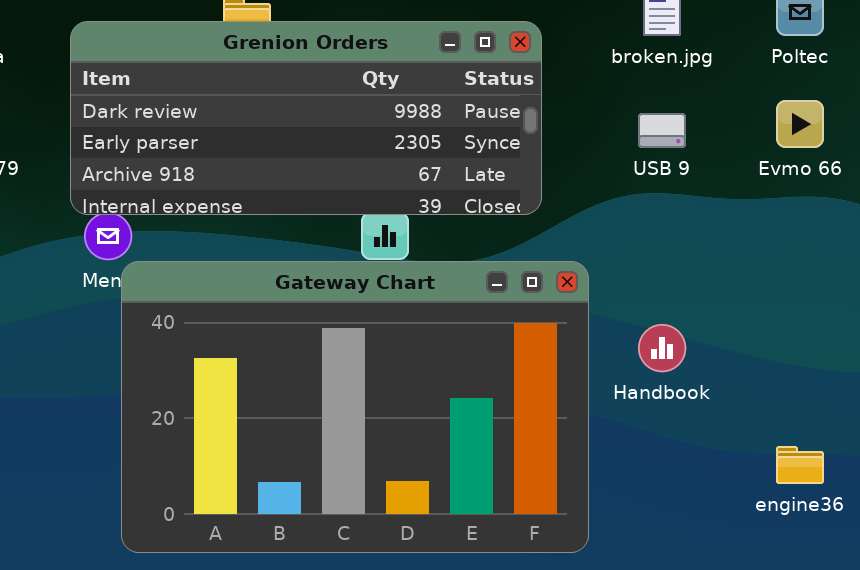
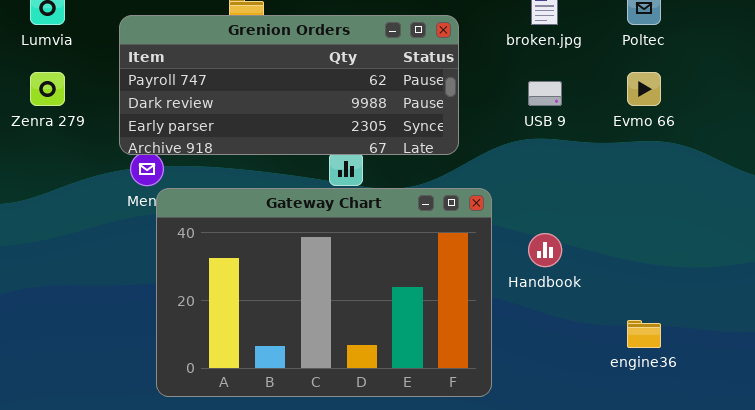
Grenion Orders: [70,21,542,215] -> [119,15,459,155], scrolled up 1 row

